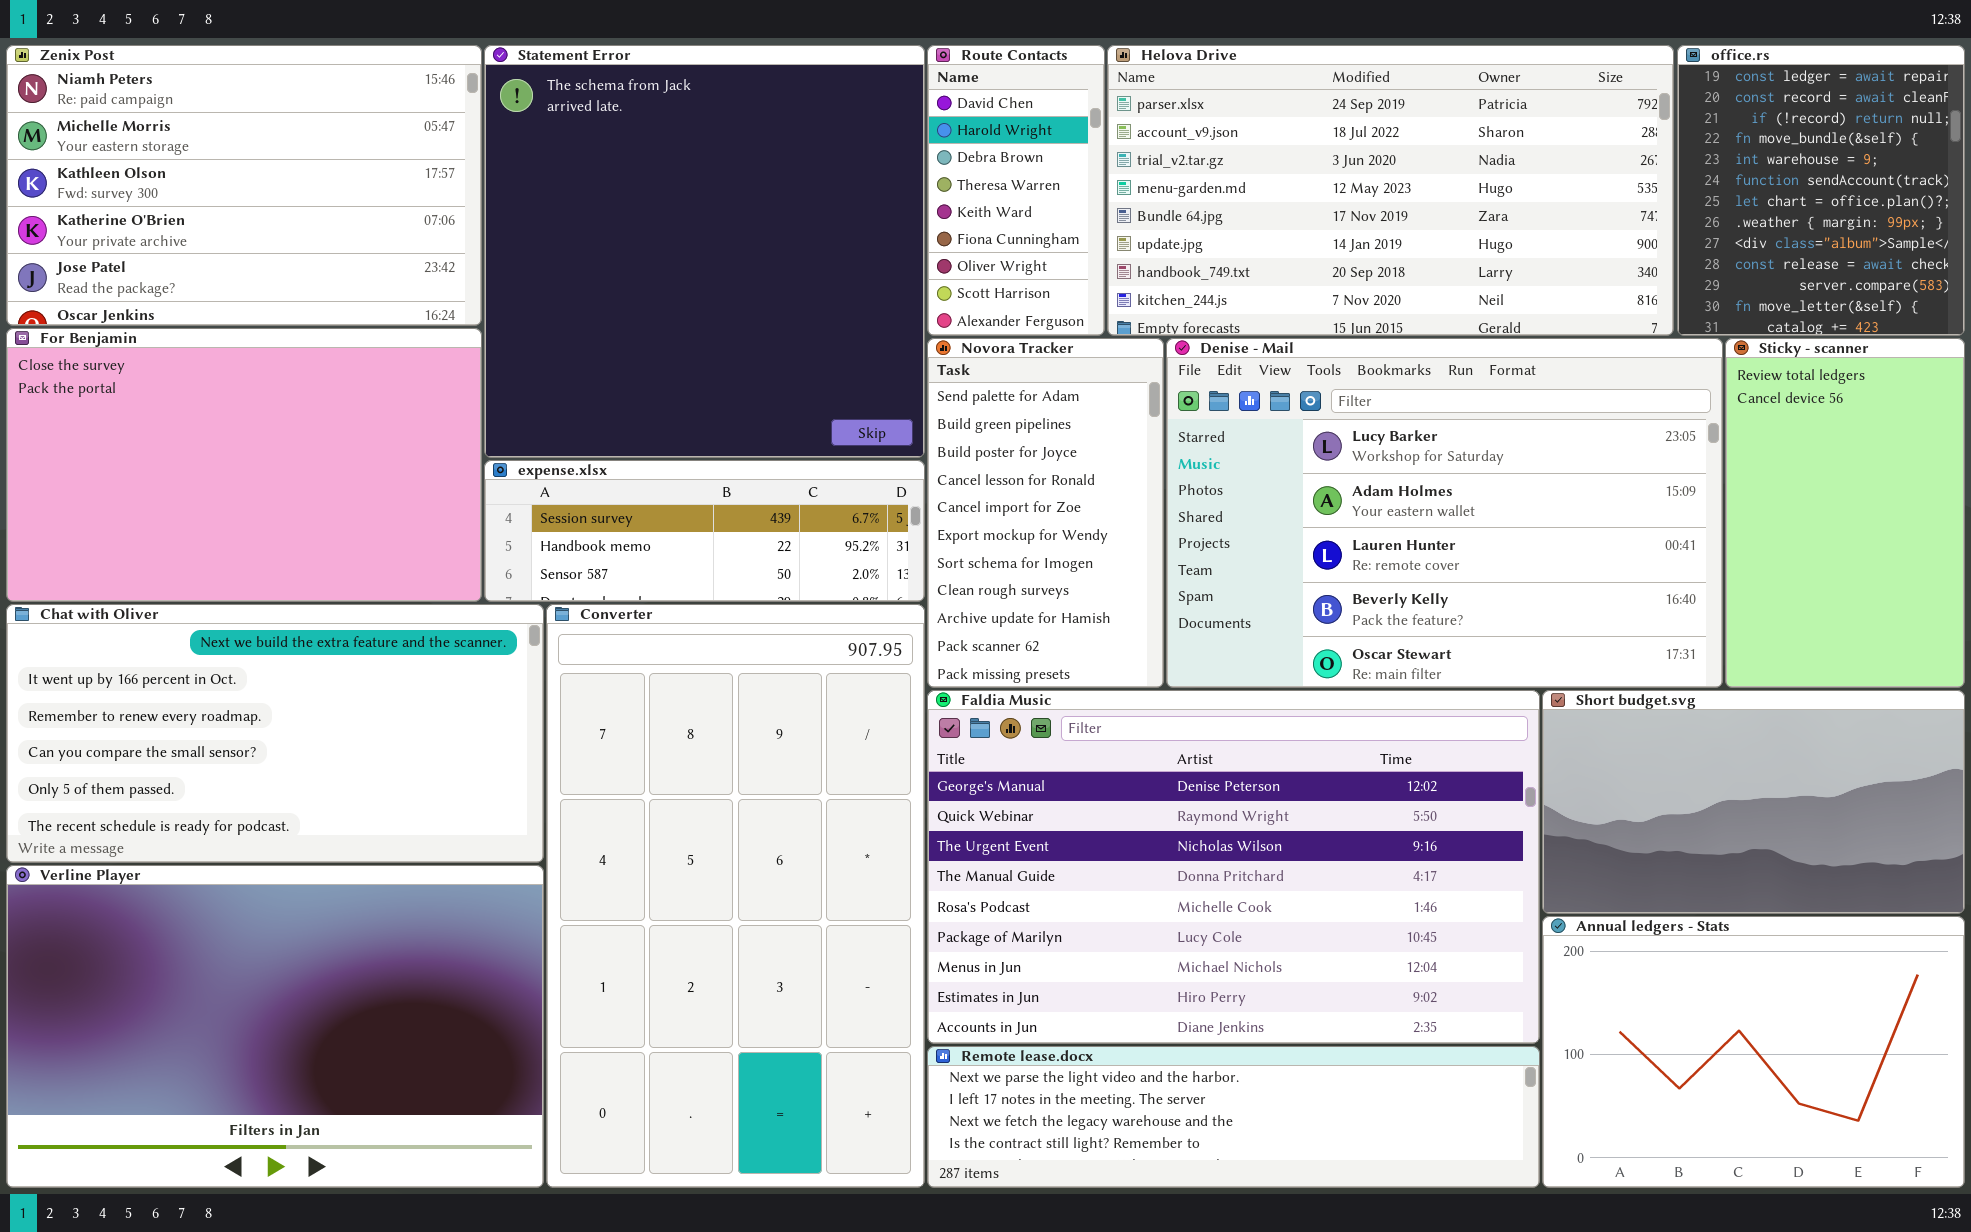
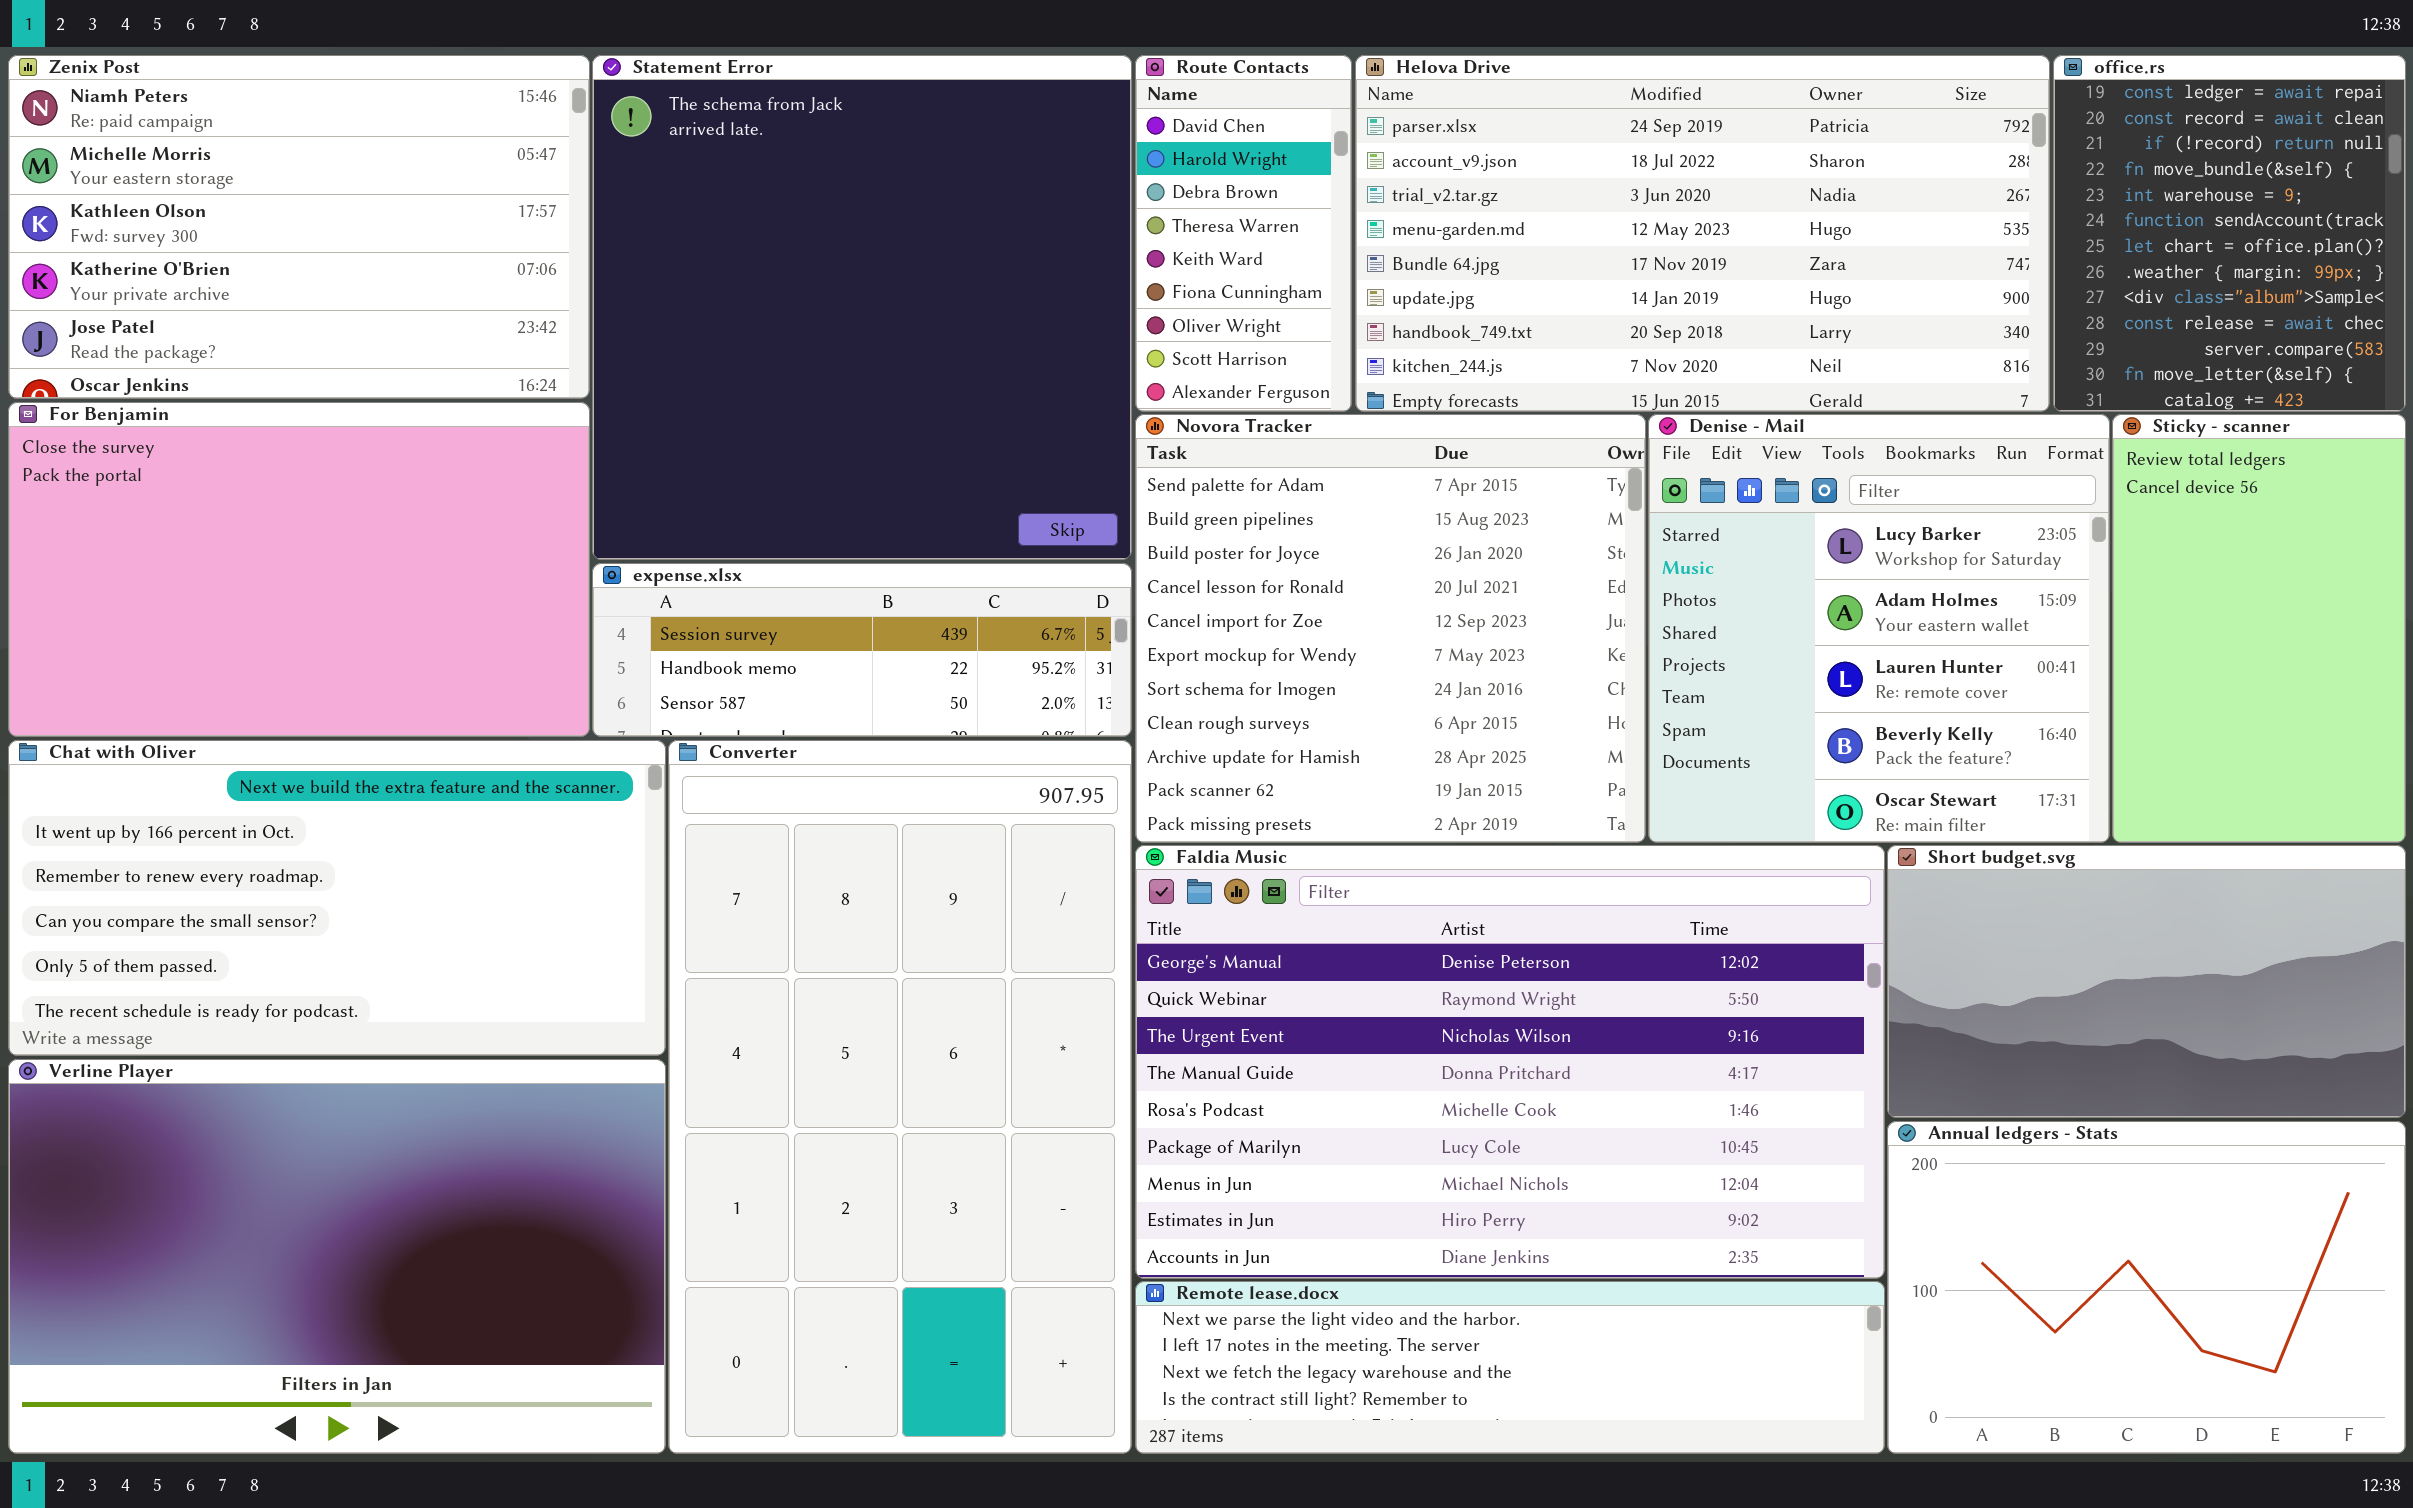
Novora Tracker: [927,338,1164,688] -> [1135,414,1646,843], resized
Denise - Mail: [1166,338,1723,688] -> [1648,414,2110,843], resized

